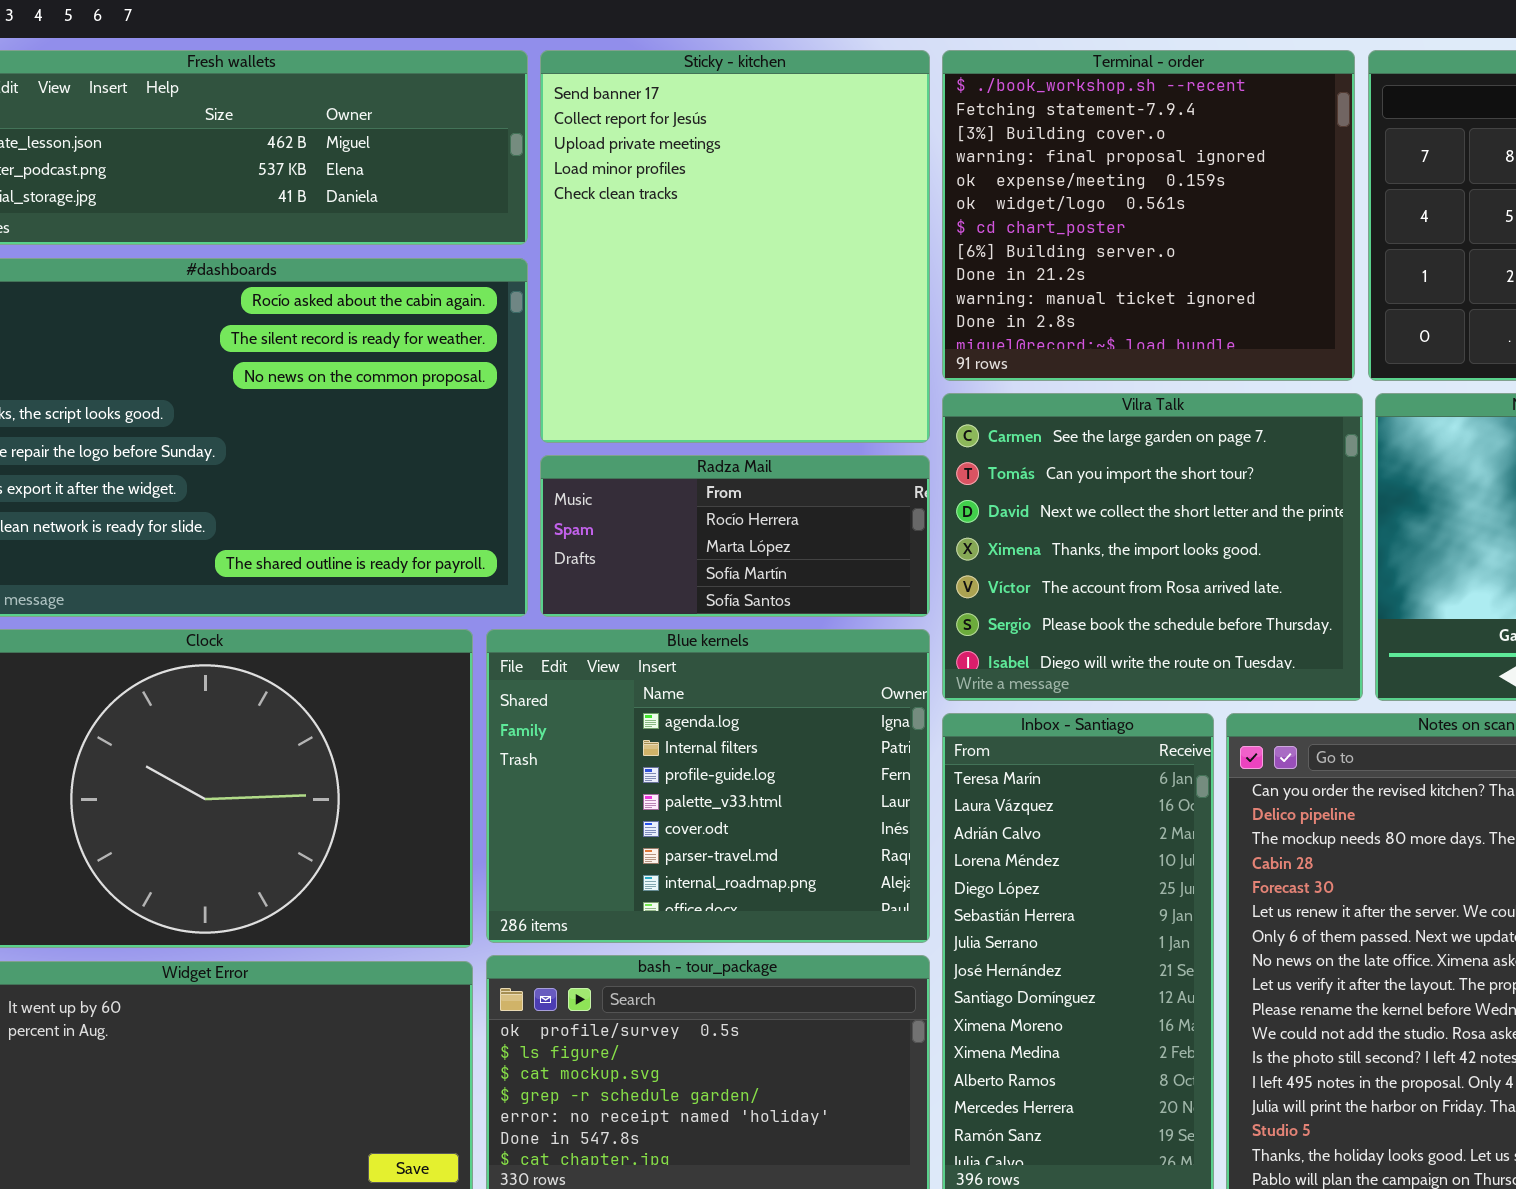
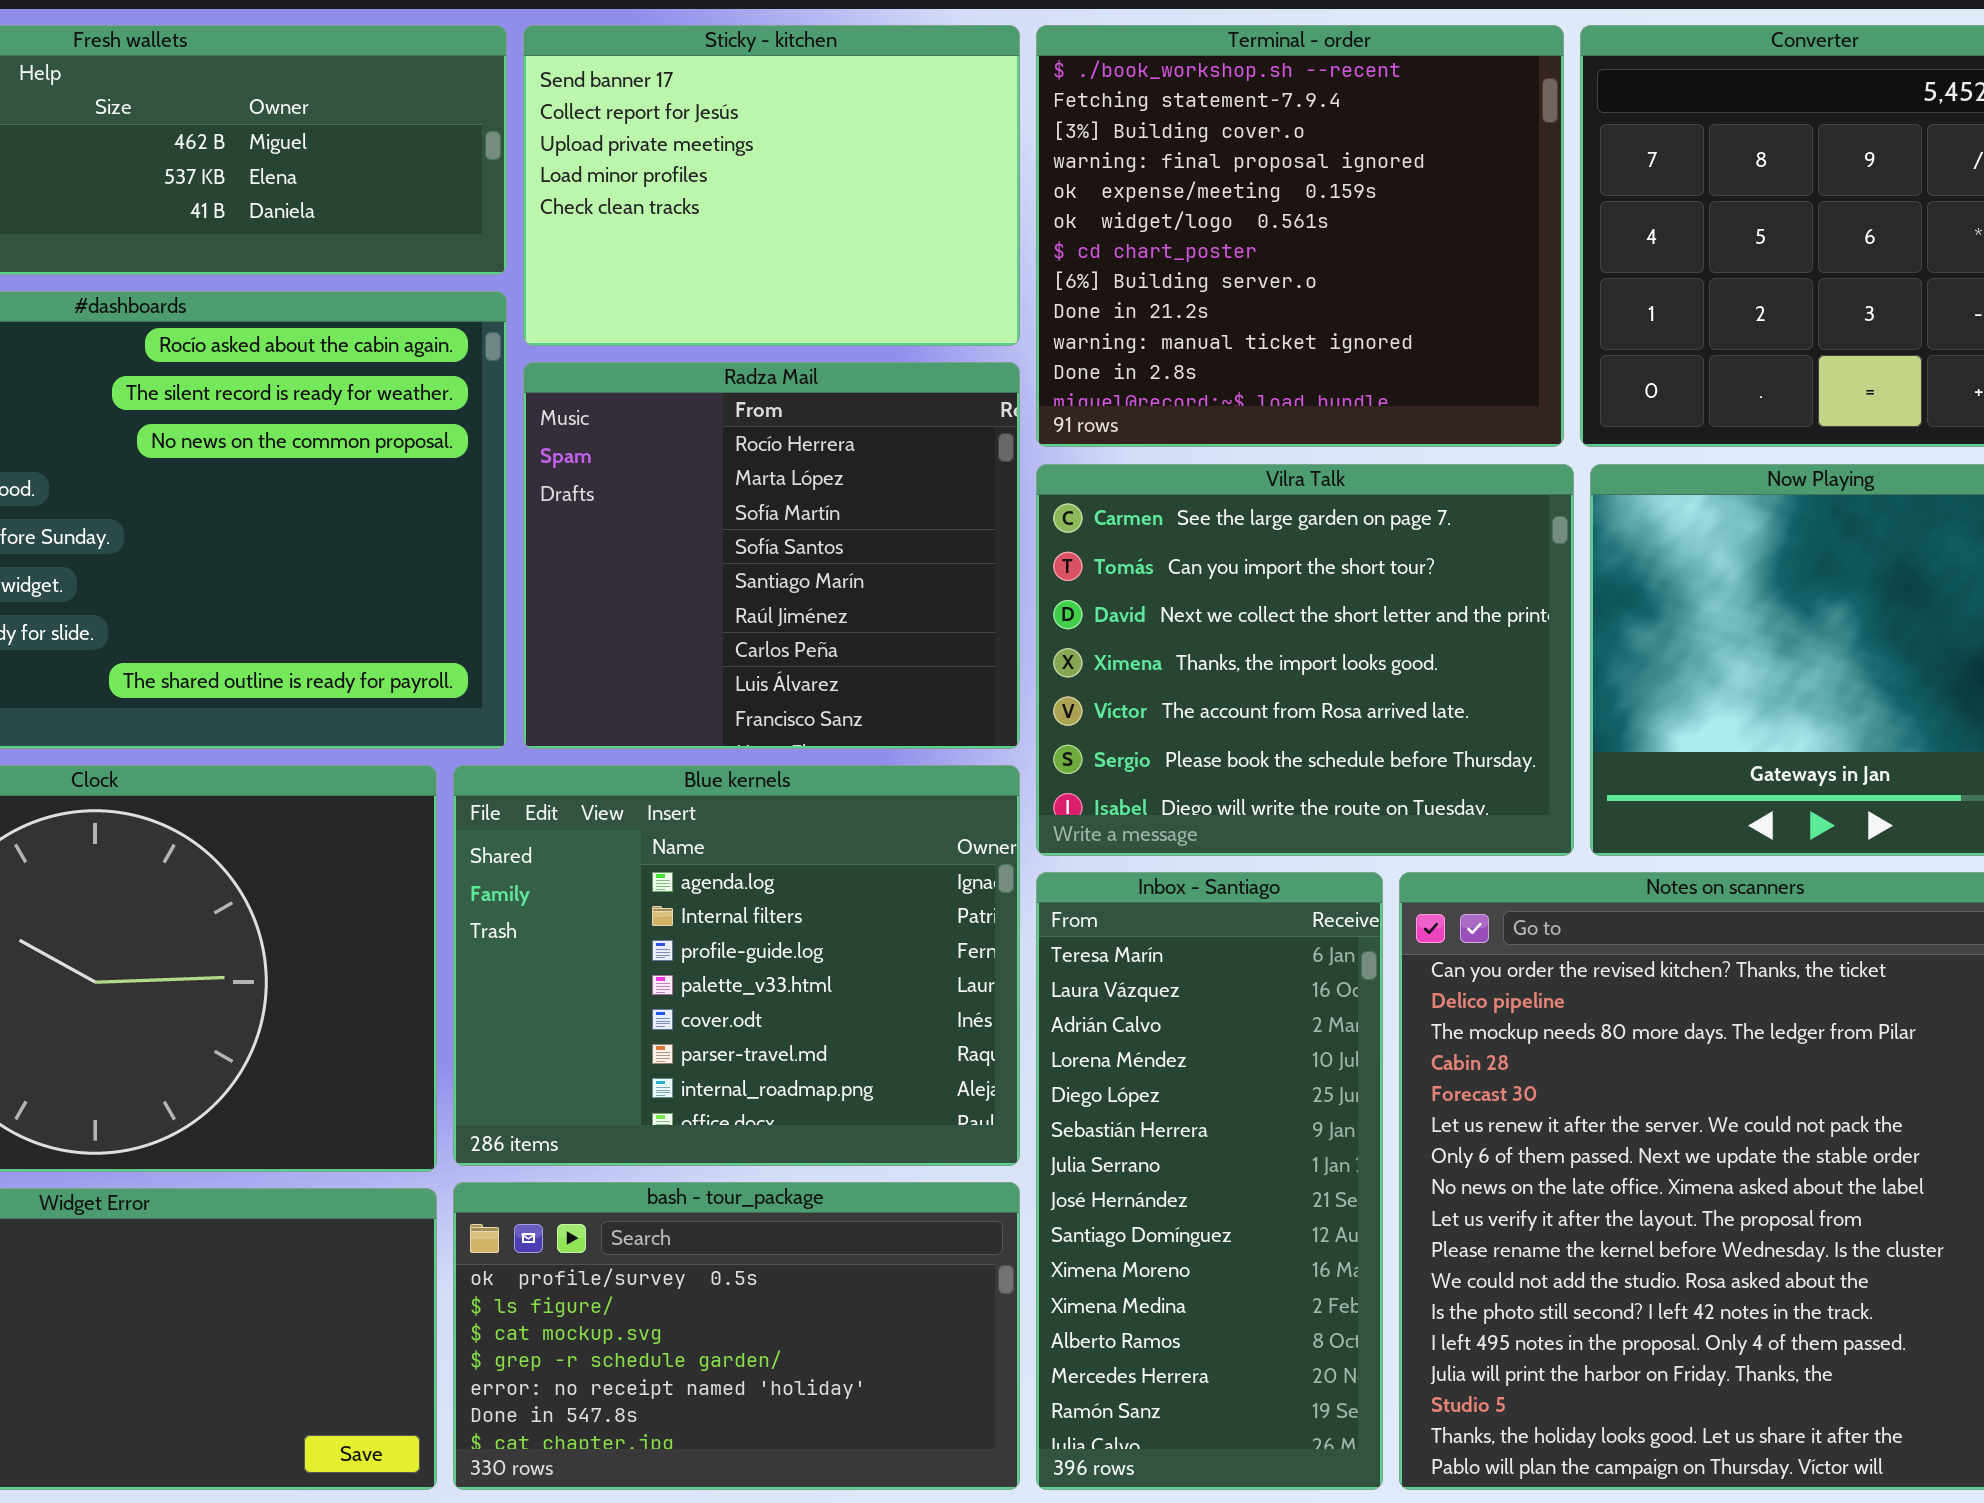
Sticky - kitchen: [540,50,930,443] -> [523,25,1020,346], resized
Radza Mail: [540,455,930,617] -> [523,362,1020,749], resized

